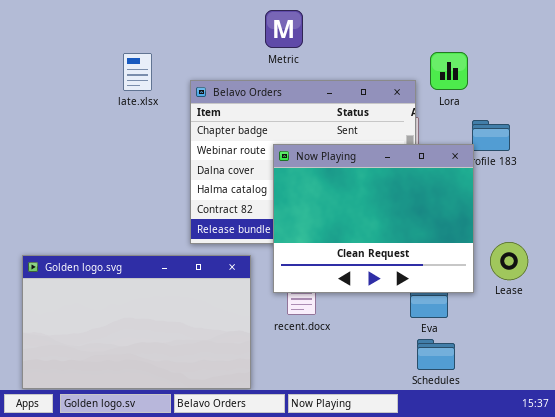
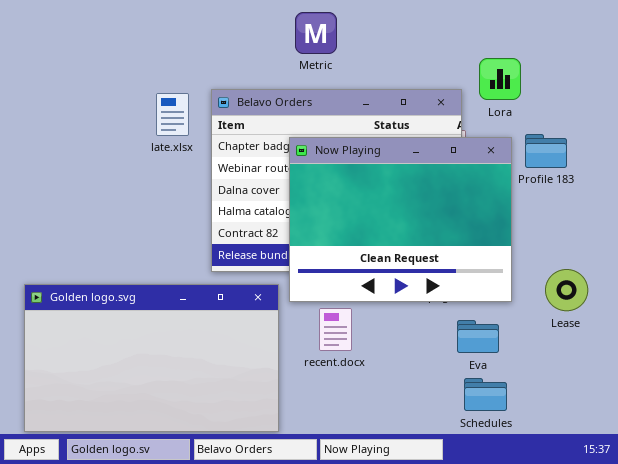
late.xlsx: [123,53,152,91] -> [156,93,189,136], moved
Now Playing: [273,144,474,293] -> [289,137,512,302], moved

